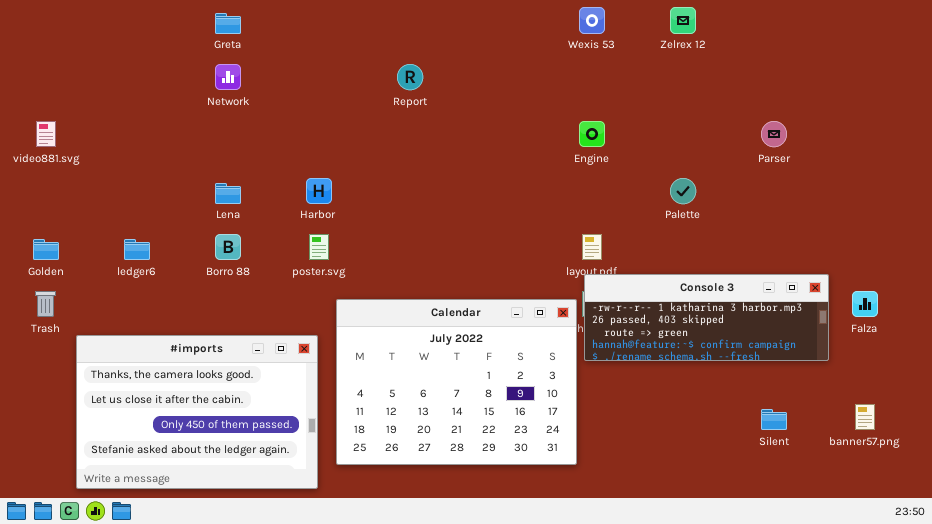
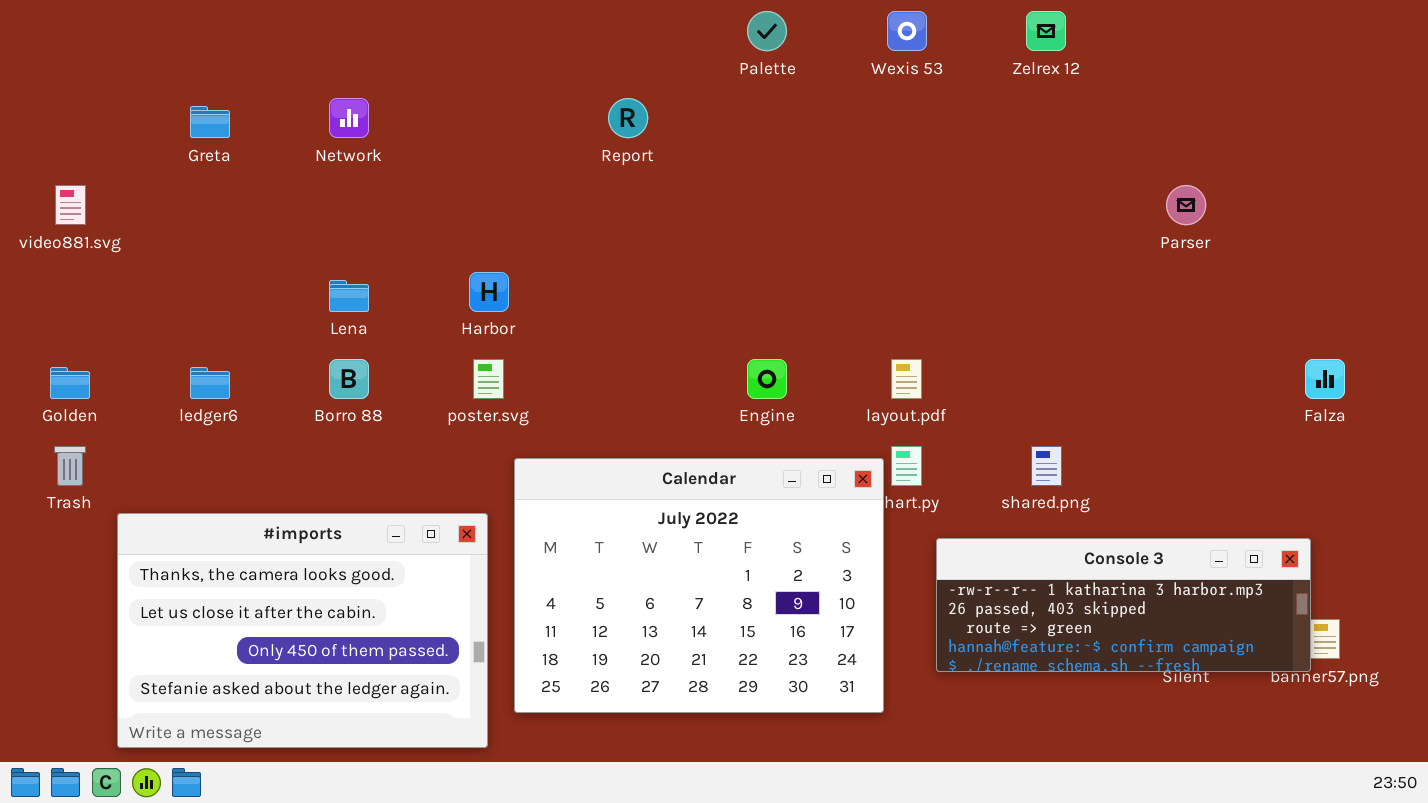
Greta: [215,13,241,34] -> [190,106,230,138], moved
Engine: [579,121,605,147] -> [747,359,787,399], moved
Palette: [670,178,696,204] -> [747,11,787,51], moved
Console 3: [584,274,829,361] -> [936,538,1311,672], moved
Falza: [852,291,878,317] -> [1305,359,1345,399], moved

